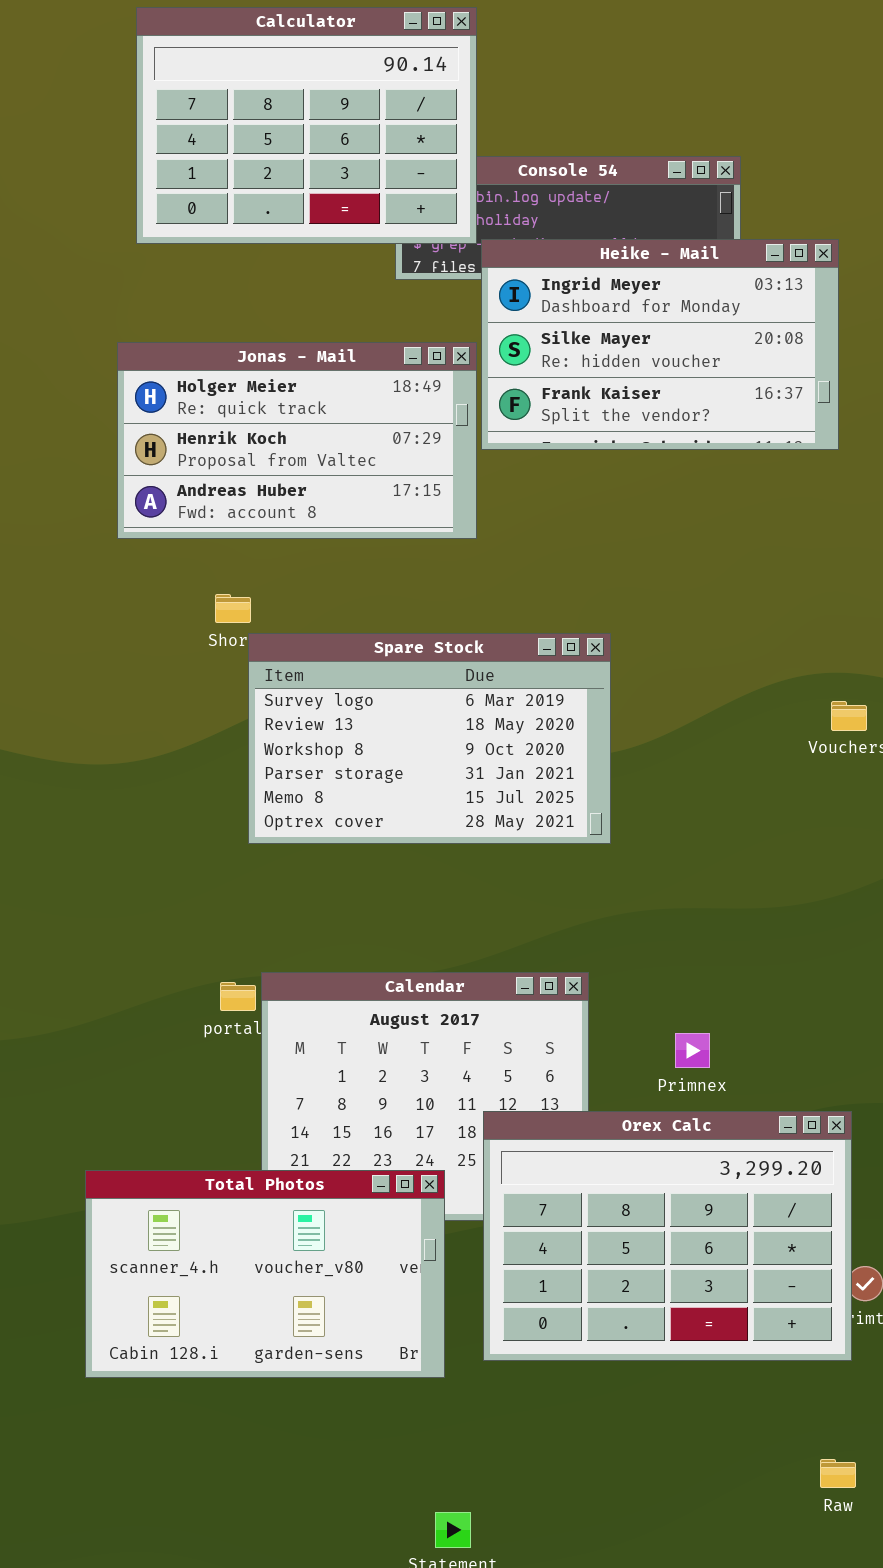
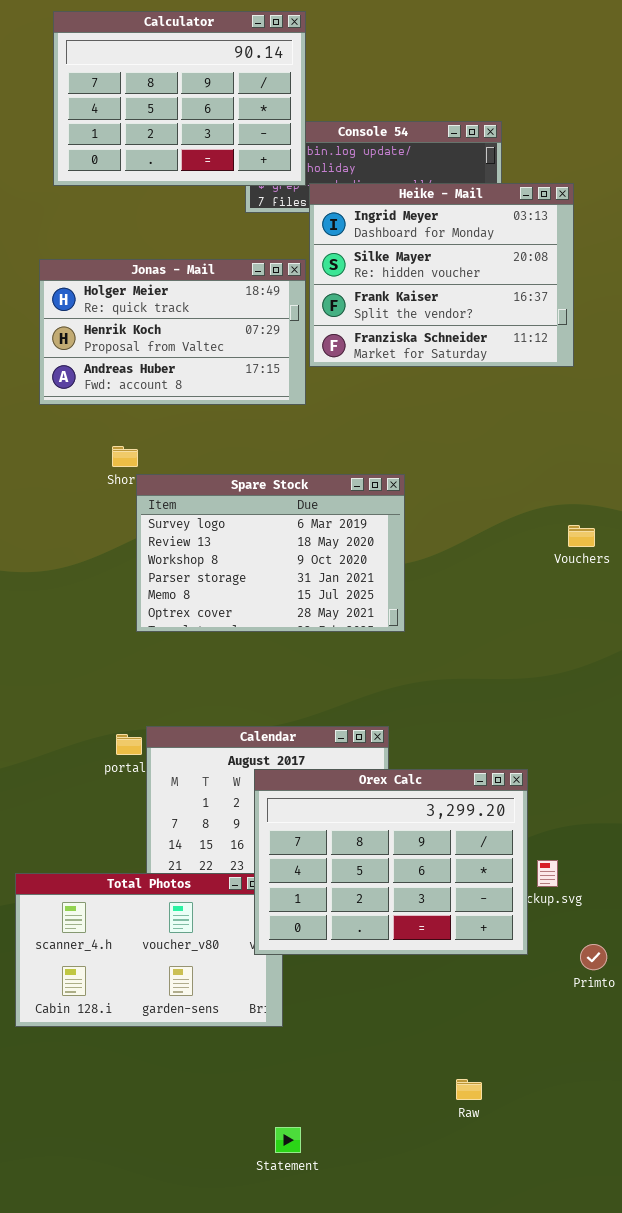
Heike - Mail: [481,239,839,450] -> [309,183,574,367], resized
Orex Calc: [483,1111,852,1361] -> [254,769,528,955], moved
Raw: [820,1459,856,1488] -> [456,1079,482,1100], moved

